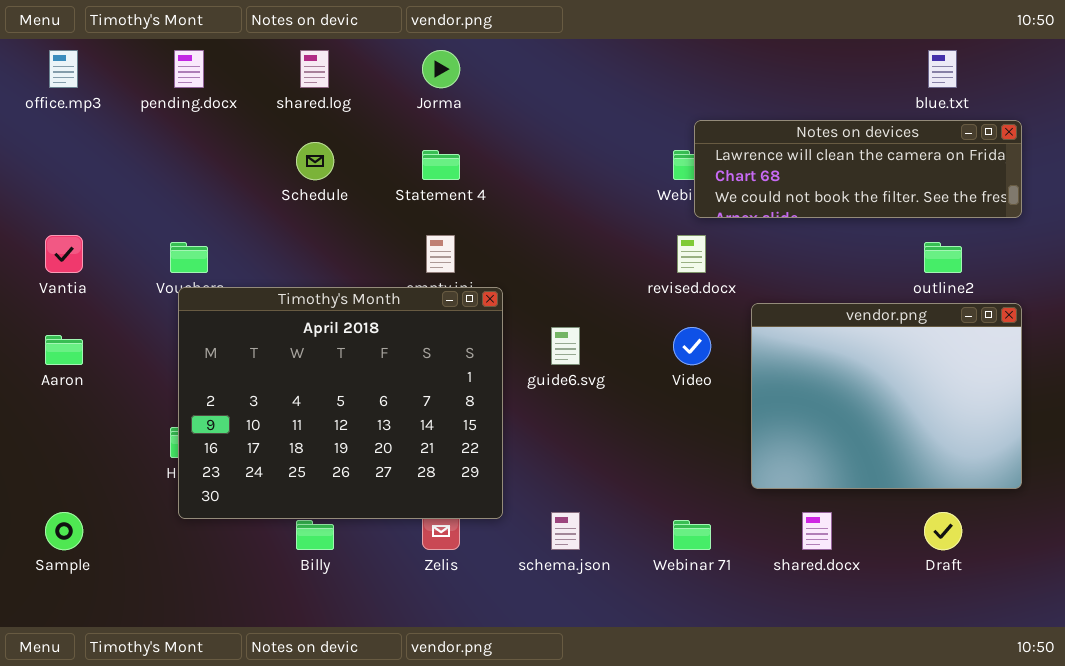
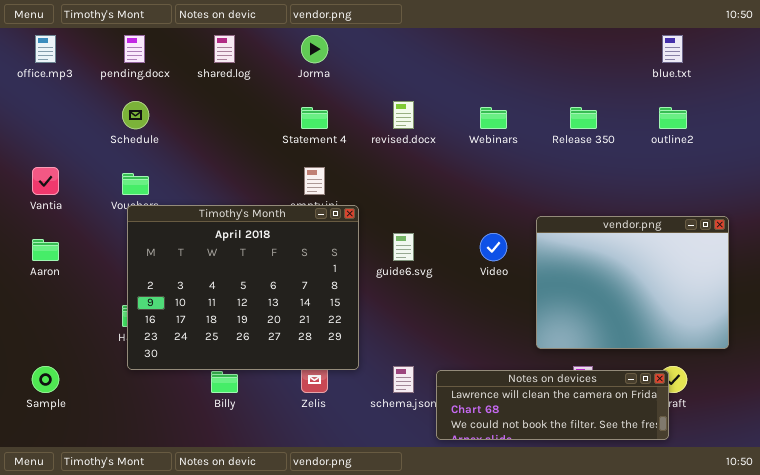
Notes on devices: [694,120,1022,218] -> [436,370,669,440], moved
Schedule: [296,142,334,180] -> [122,101,149,129], moved
revised.docx: [677,235,706,273] -> [393,101,414,129], moved
outline2: [924,242,962,273] -> [659,107,687,129], moved

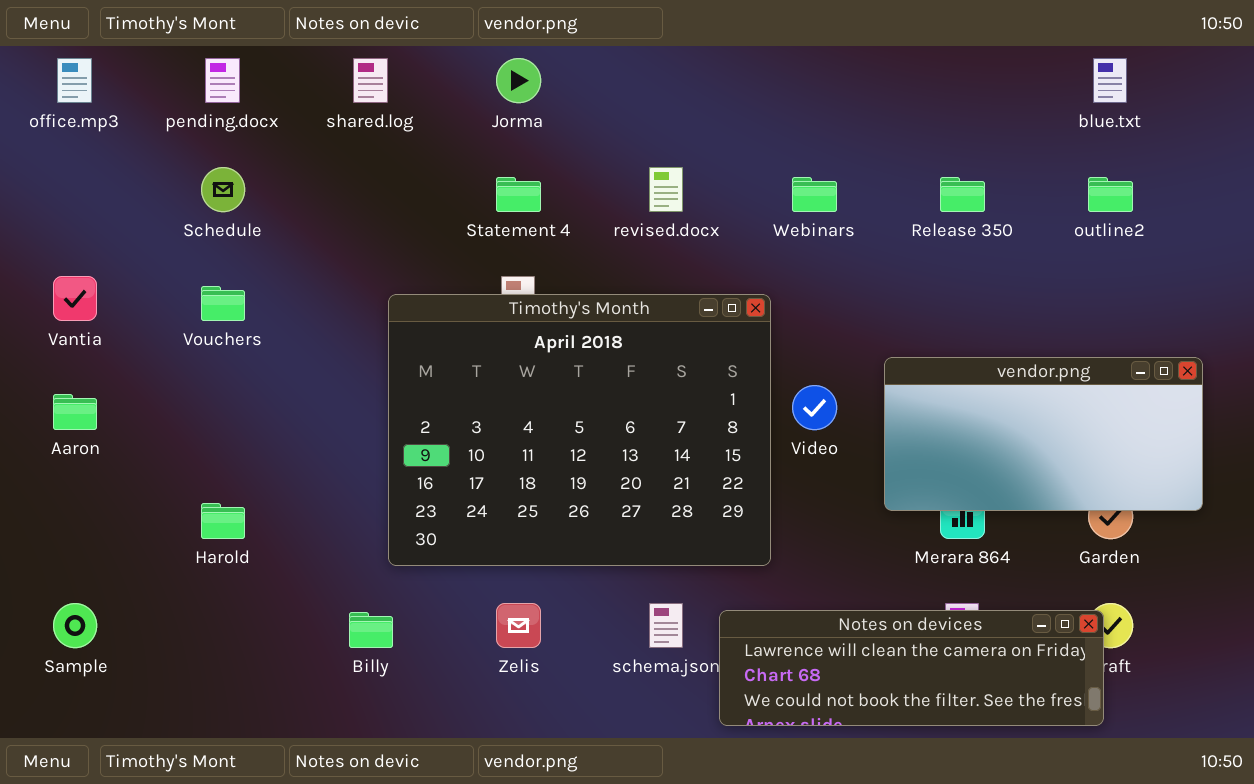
Timothy's Month: [127,205,359,370] -> [388,294,771,566], moved
vendor.png: [536,216,729,349] -> [884,357,1203,511], resized

